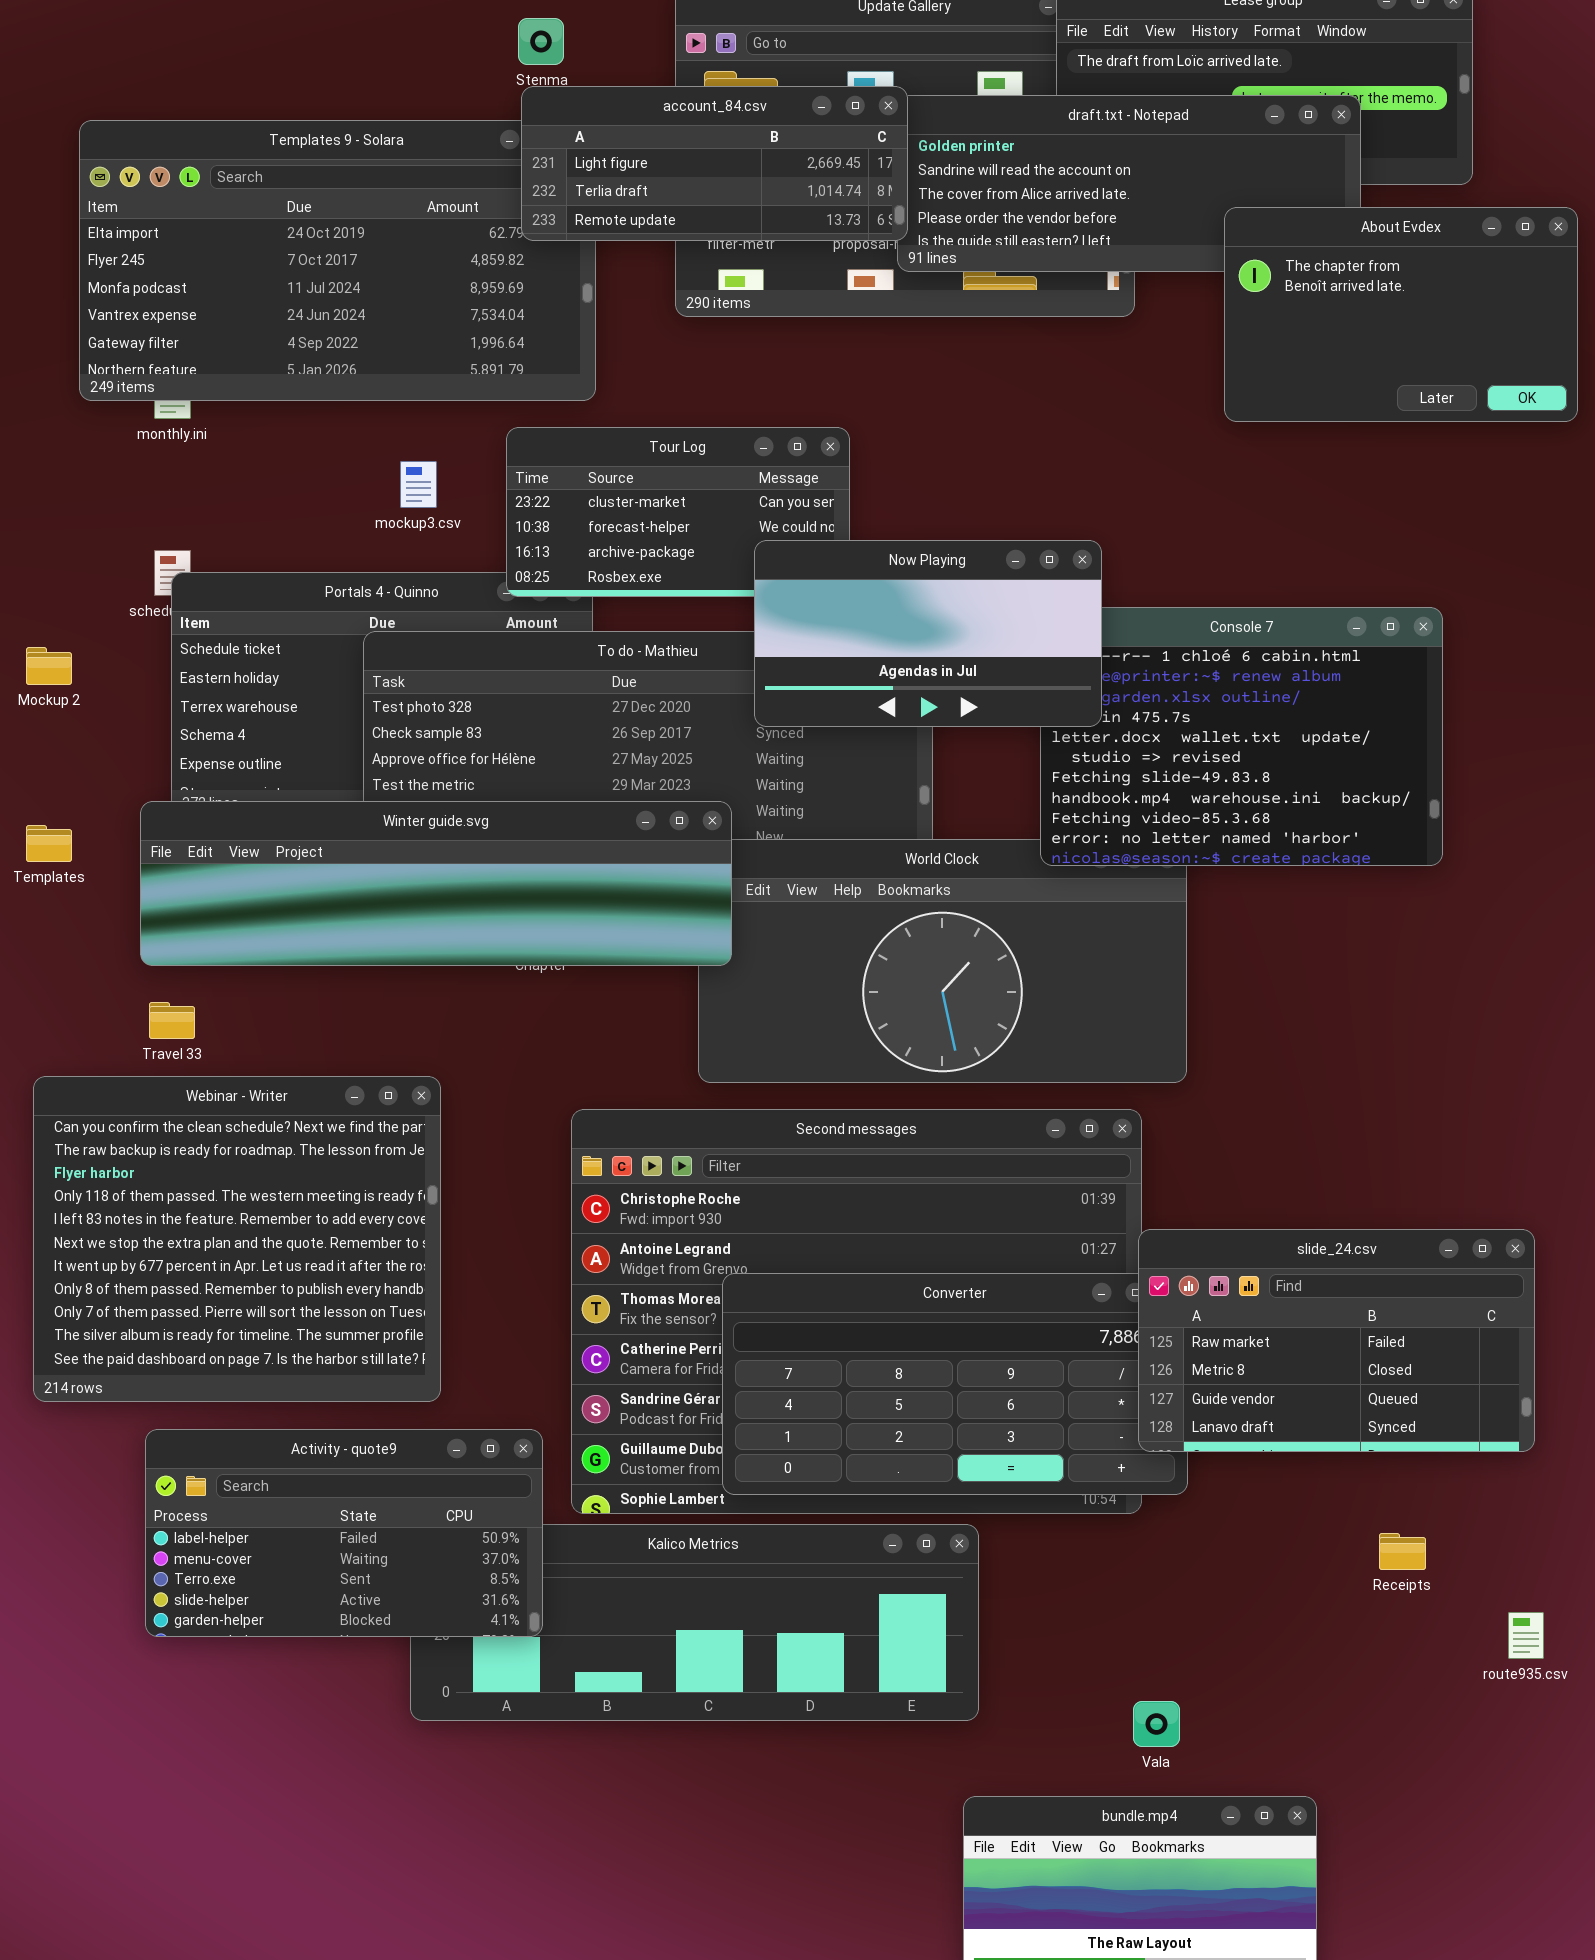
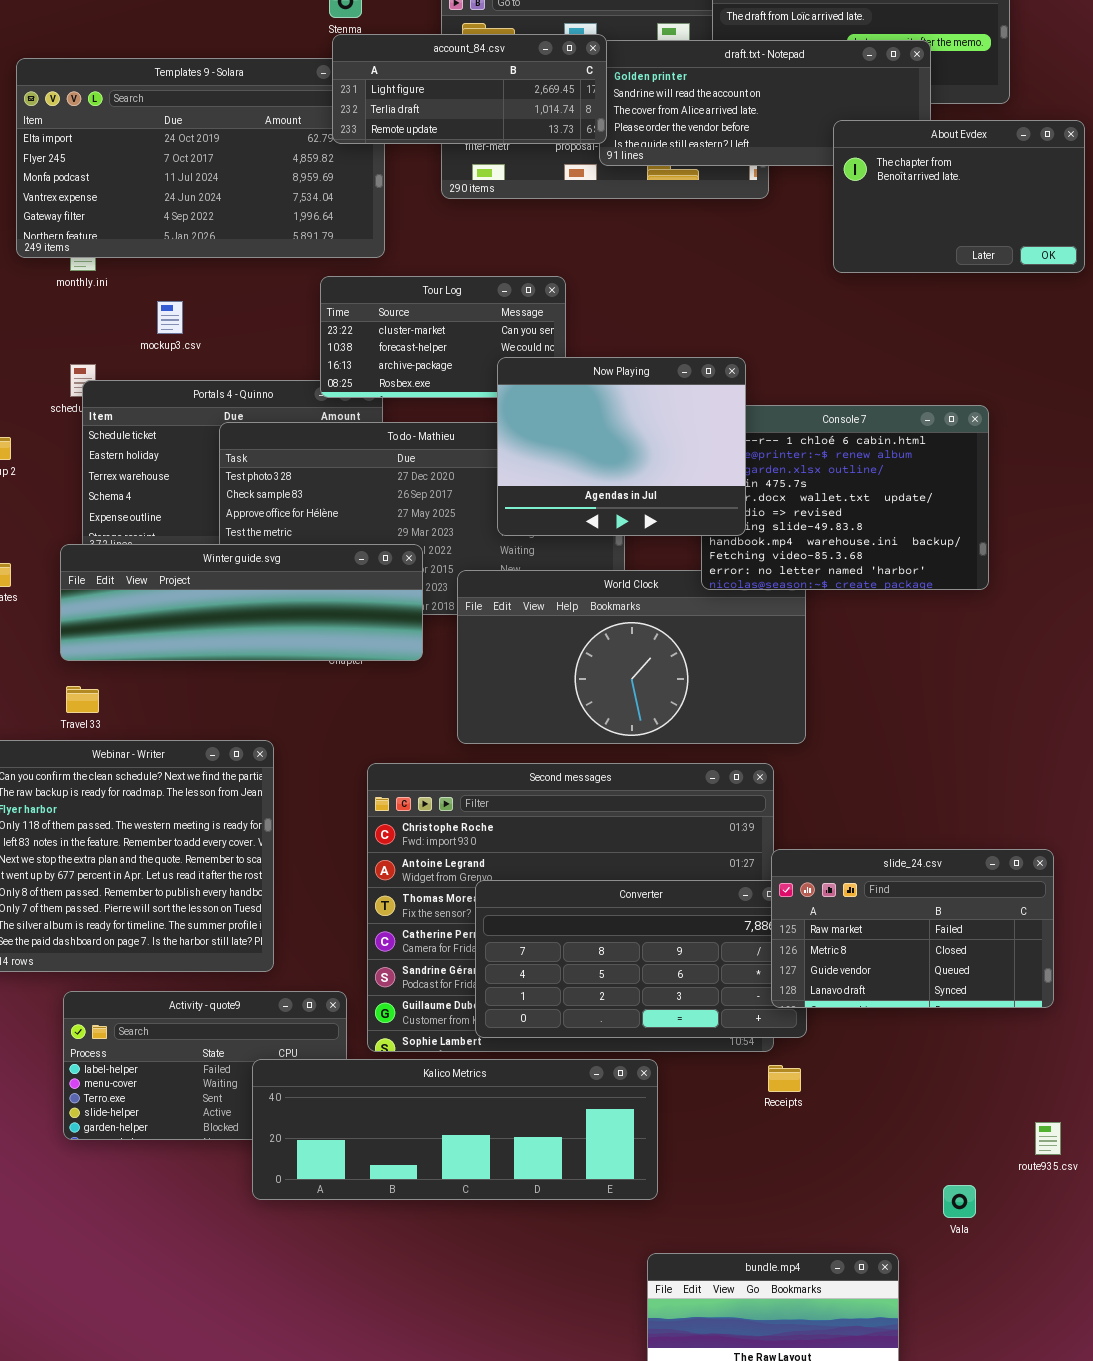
mockup3.csv: [400,461,437,508] -> [157,301,183,334], moved
Now Playing: [754,540,1102,727] -> [497,357,746,536], resized
Winter guide.svg: [140,801,732,966] -> [60,544,423,661], resized
Kalico Metrics: [410,1524,979,1721] -> [252,1059,658,1200], raised
Receipts: [1379,1533,1426,1570] -> [768,1065,801,1092], moved
Vala: [1133,1701,1180,1747] -> [943,1185,976,1218], moved

